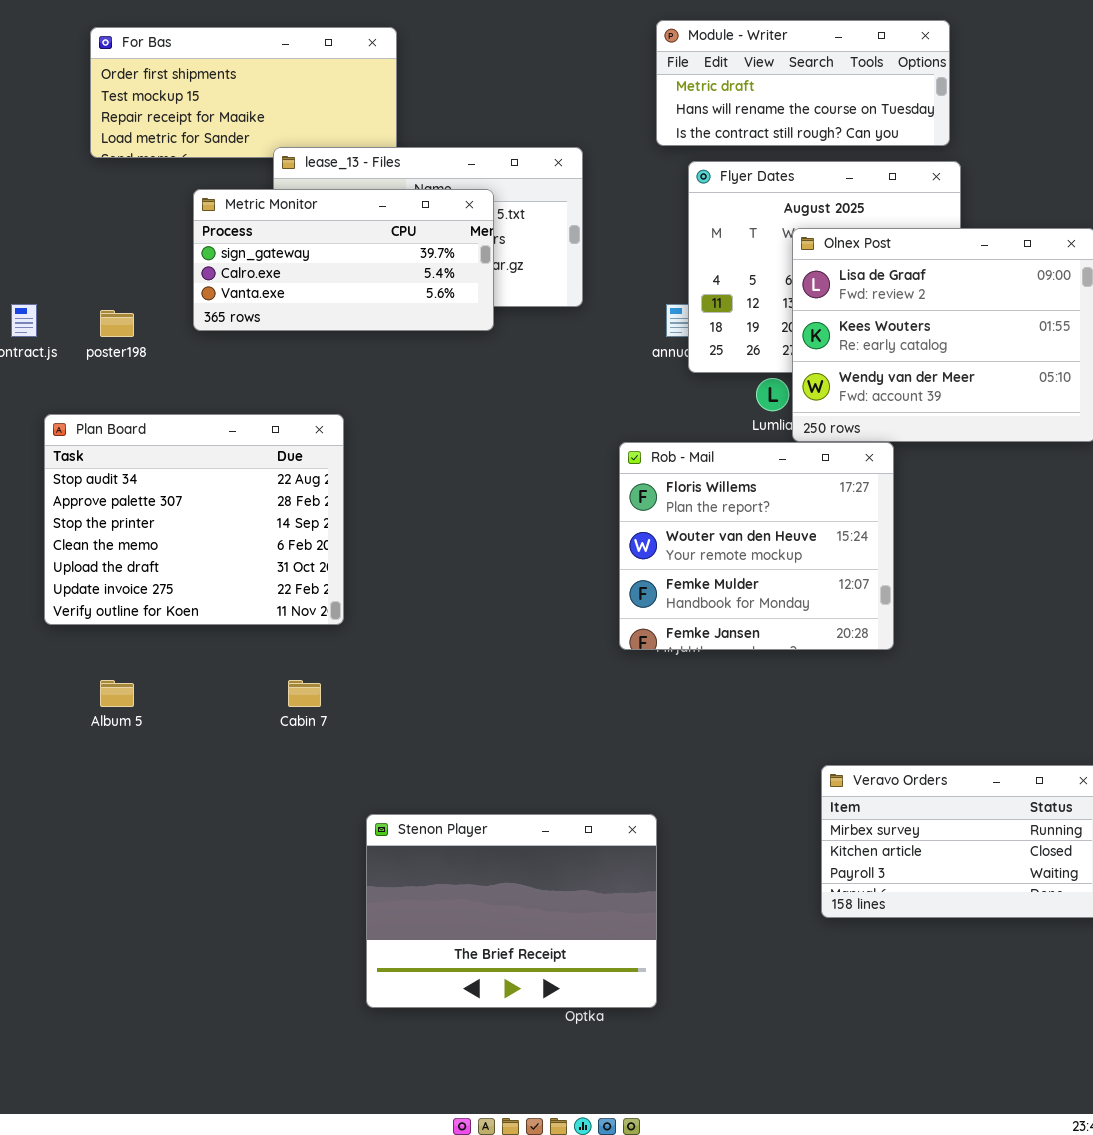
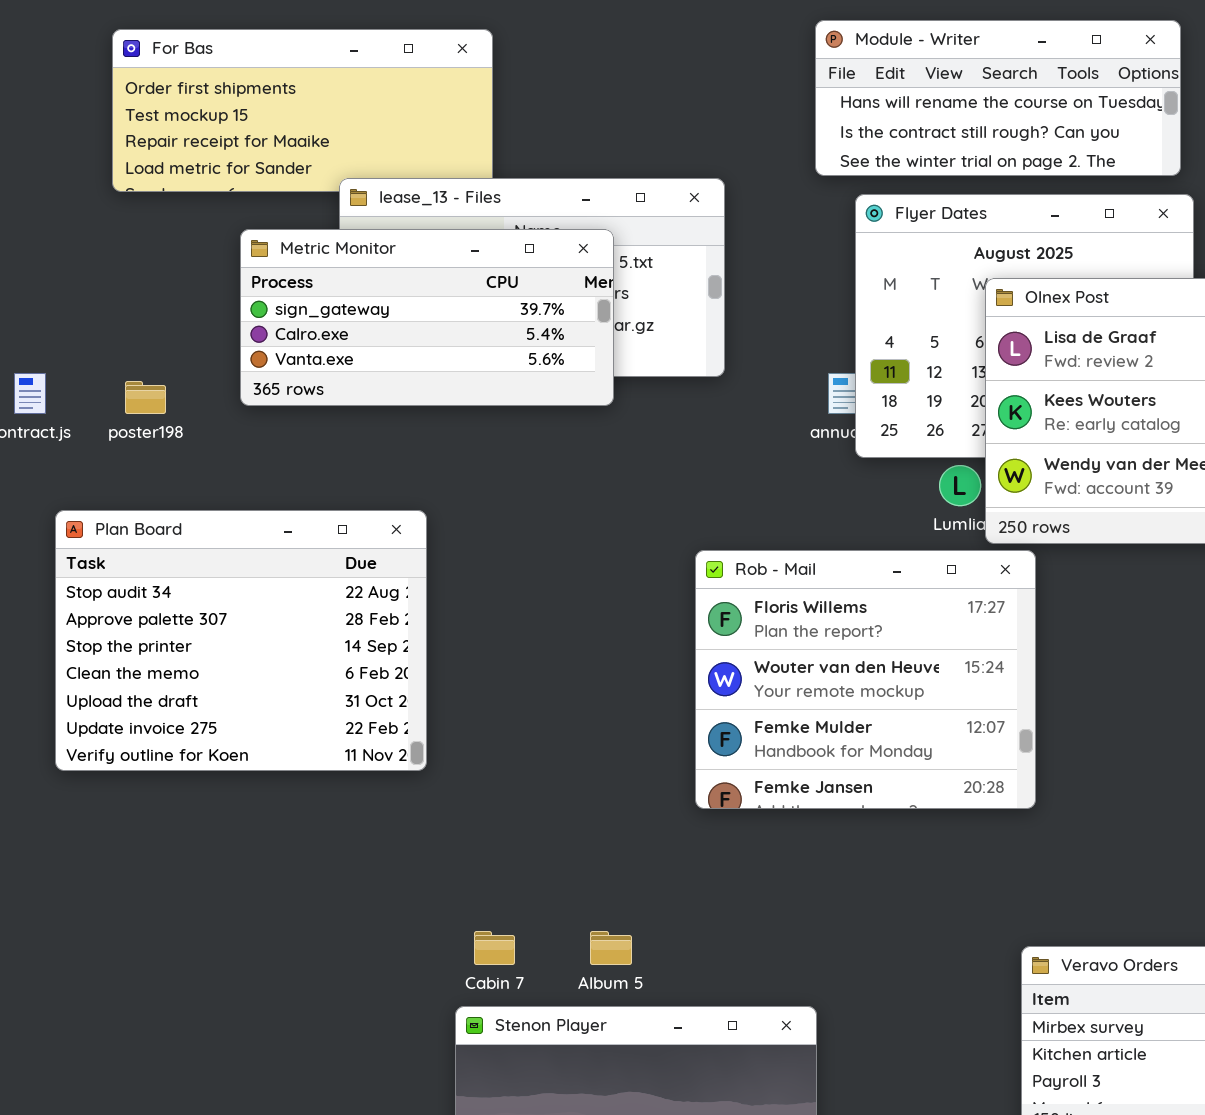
Module - Writer: [656,20,950,146] -> [815,20,1181,176], scrolled down 1 row
Rob - Mail: [619,442,894,650] -> [695,550,1036,809], moved
Album 5: [100,680,134,707] -> [590,931,632,965], moved
Cabin 7: [288,680,321,707] -> [474,931,515,965], moved

